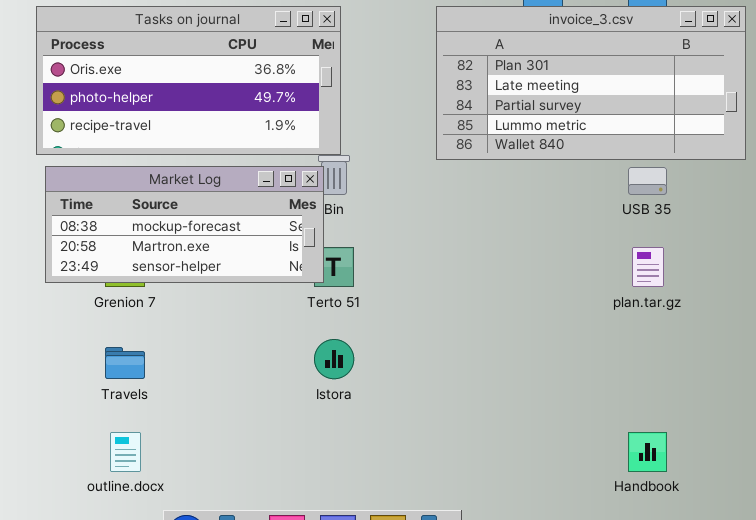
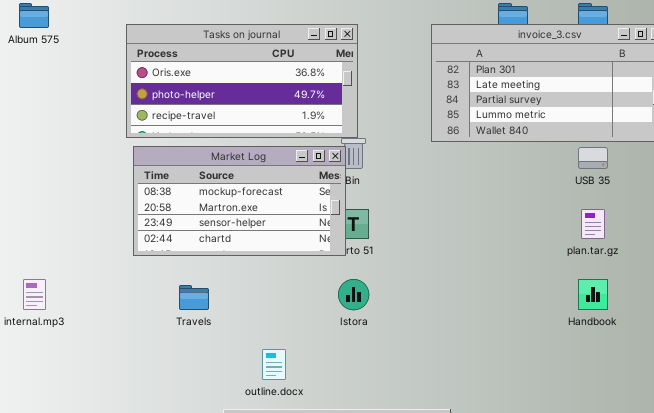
Market Log: [45,166,324,283] -> [133,146,346,256], resized
outline.docx: [110,432,141,472] -> [262,349,286,380], moved
Handbook: [628,432,667,472] -> [578,279,608,310], moved

